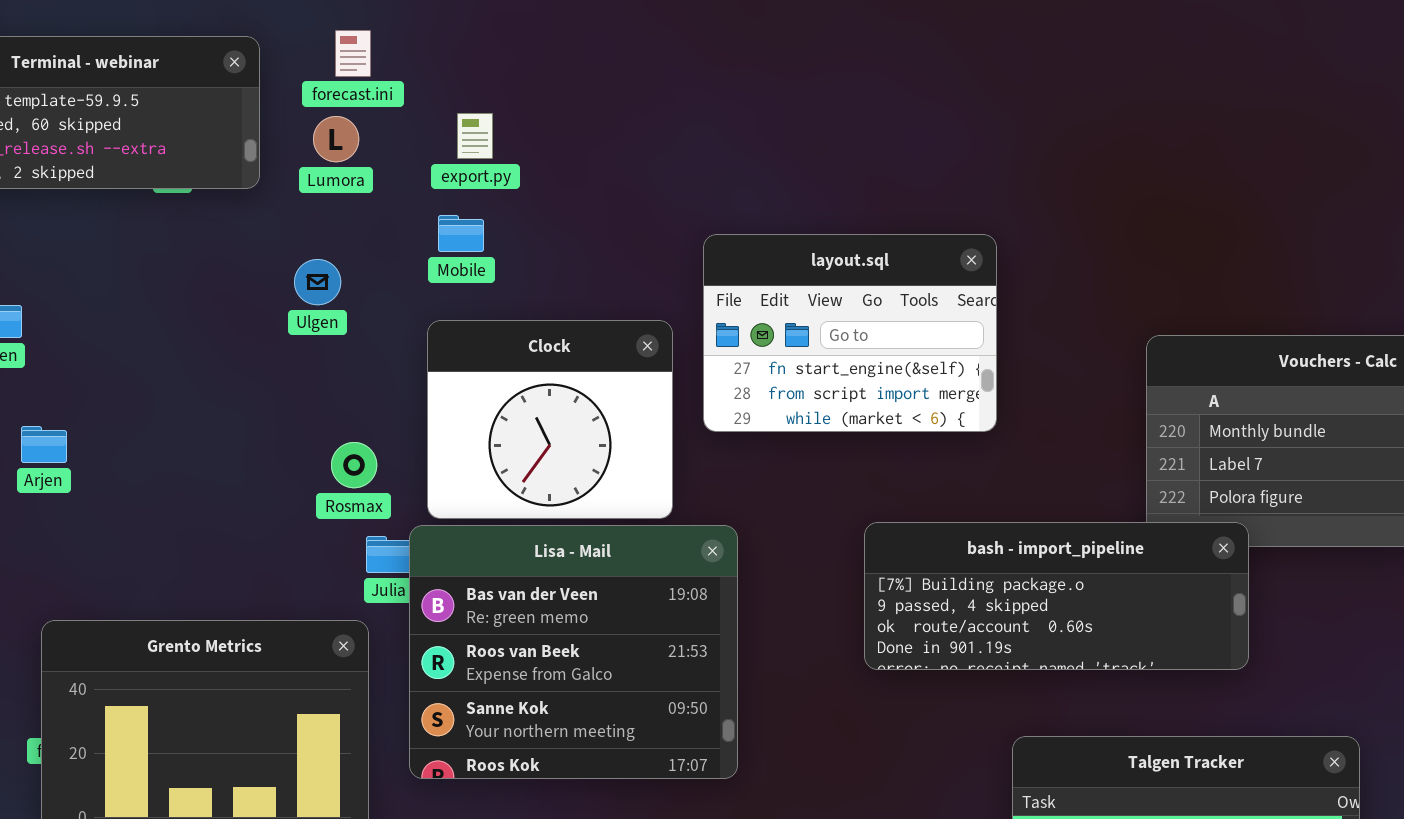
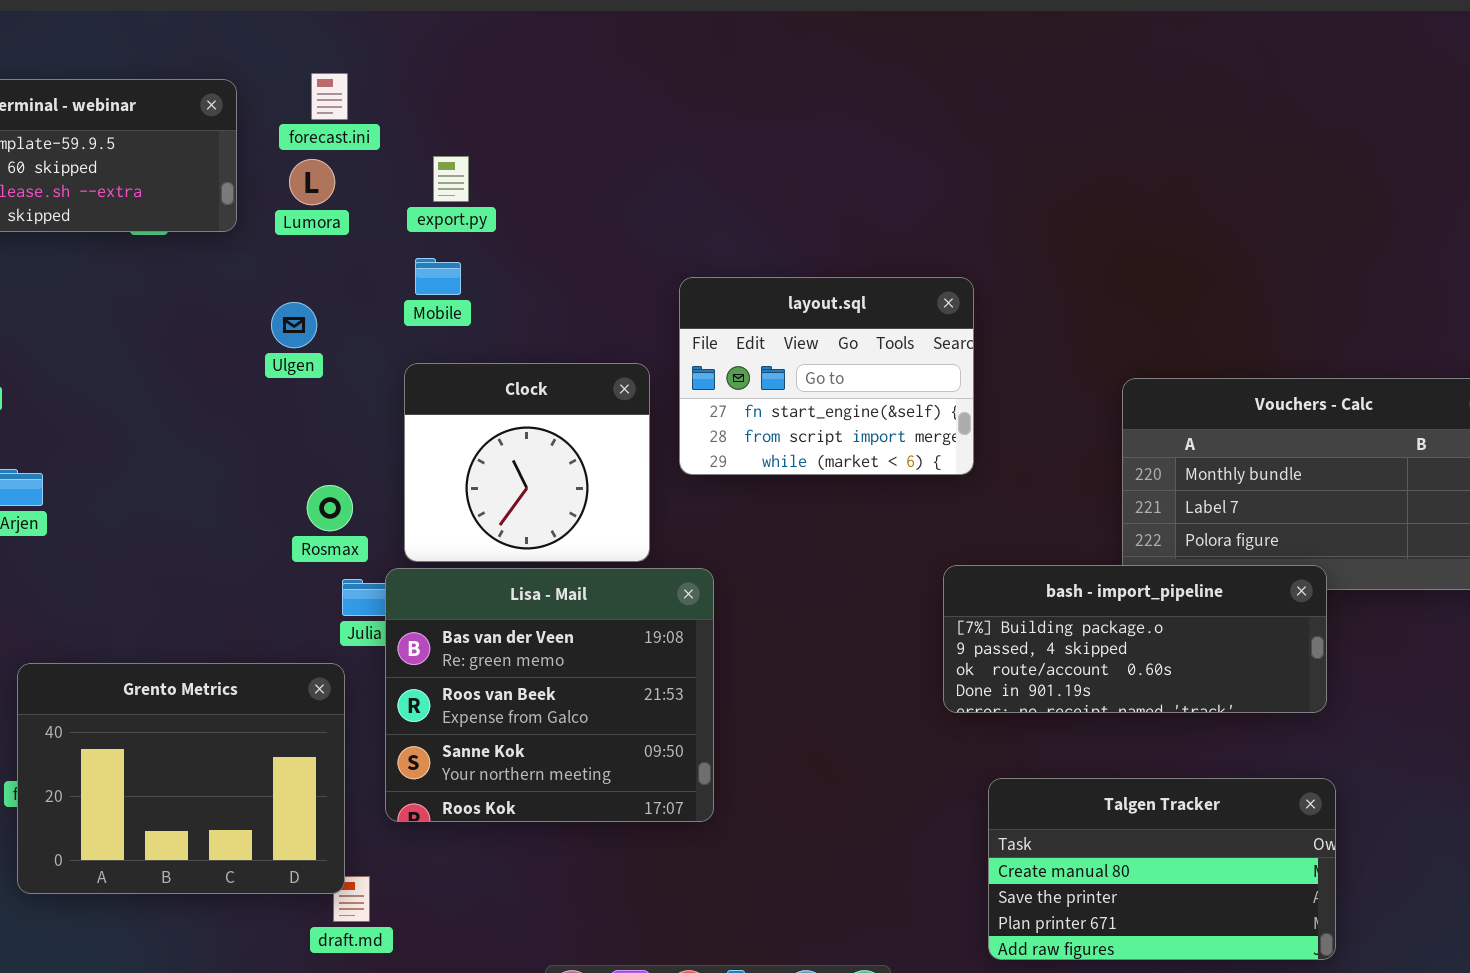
bash - import_pipeline: [864,522,1249,670] -> [943,565,1327,713], moved

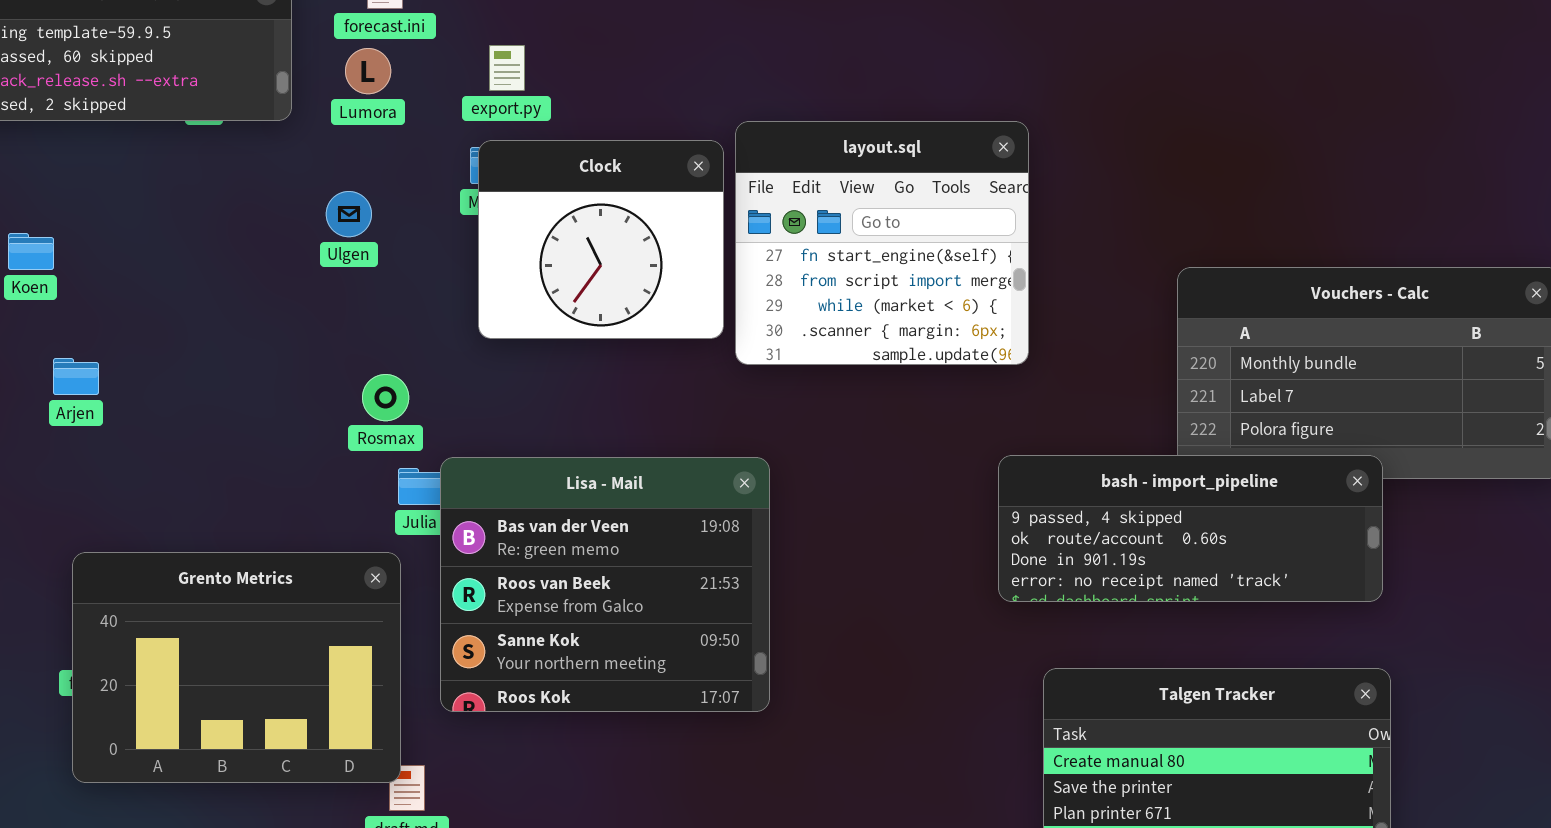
layout.sql: [679,277,974,475] -> [735,121,1029,365], resized
Clock: [404,363,650,562] -> [478,140,724,339], moved
bash - import_pipeline: [943,565,1327,713] -> [998,455,1383,602], scrolled down 1 row

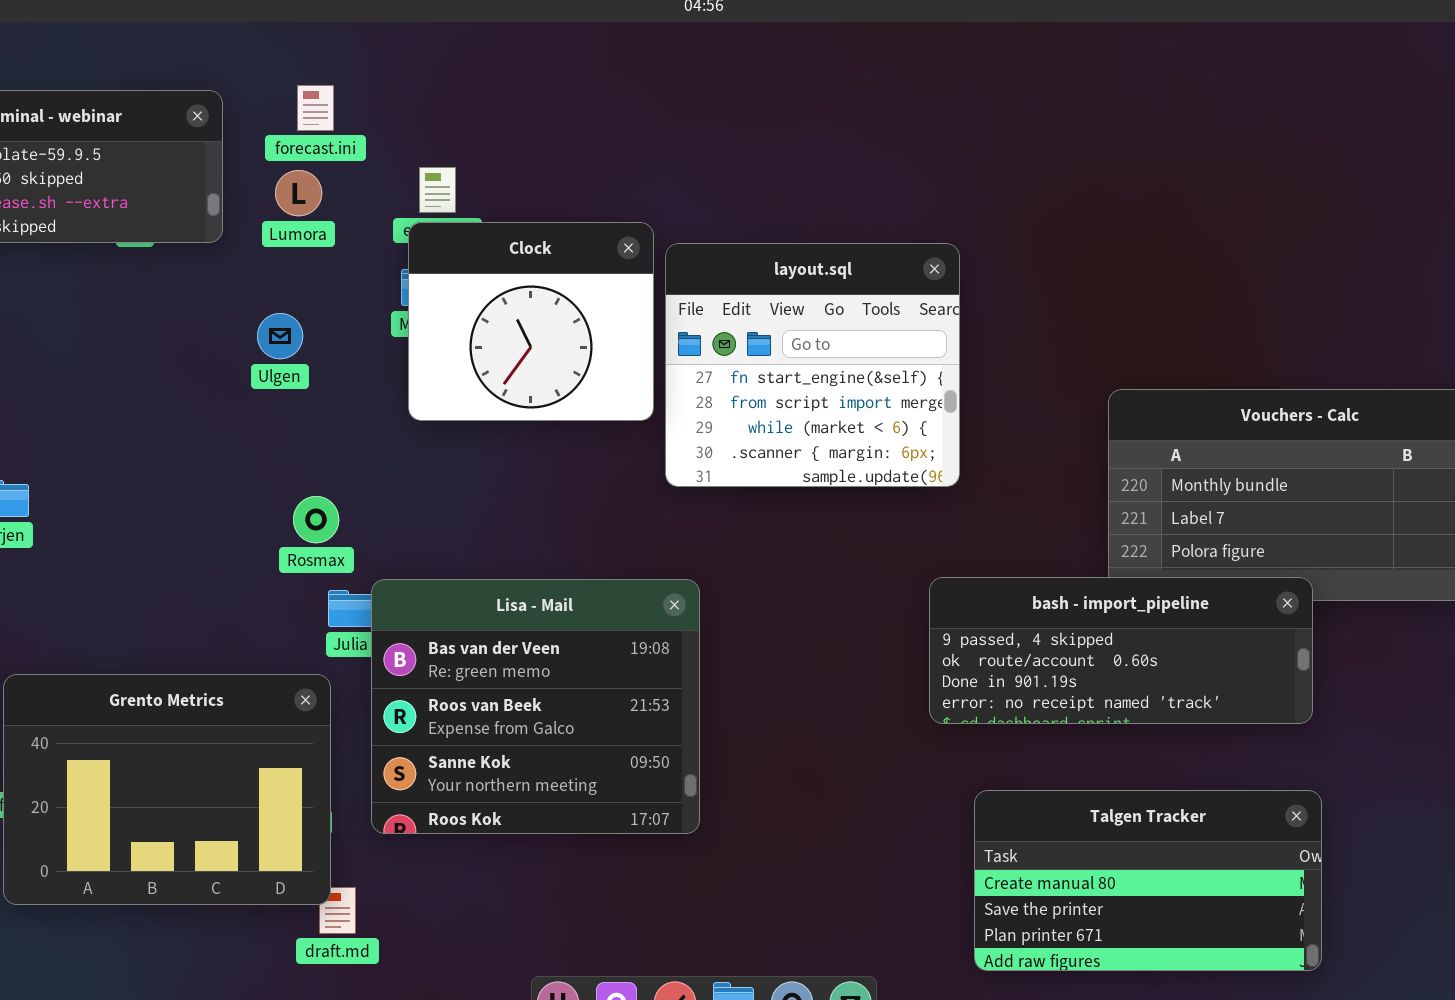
Clock: [478,140,724,339] -> [408,222,654,421], moved

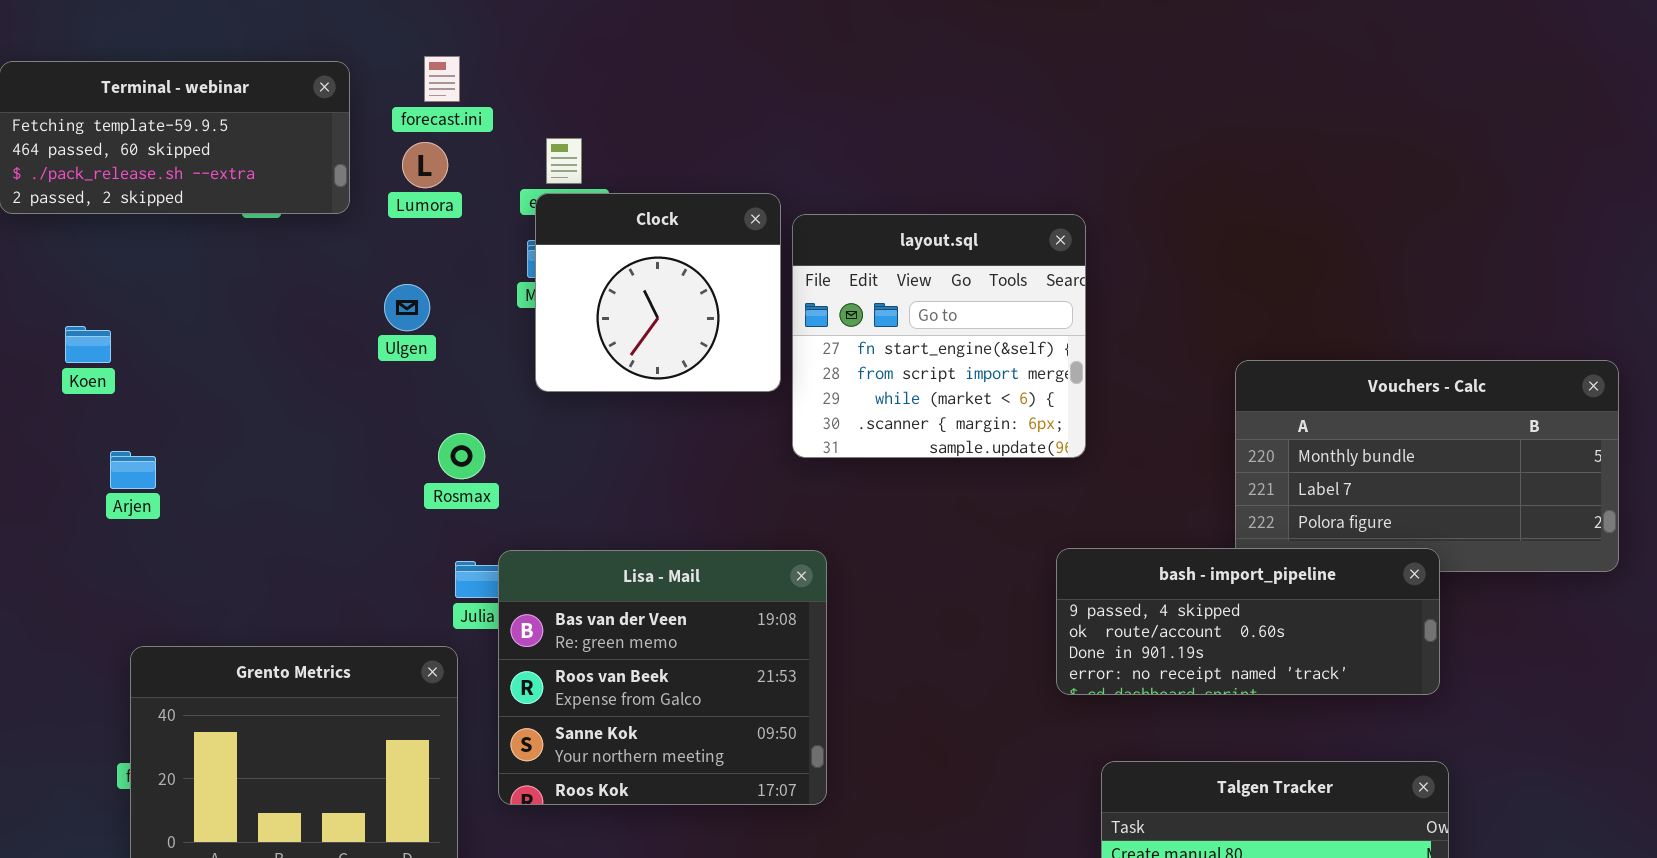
Rosmax: [293,496,339,543] -> [438,433,485,479], moved

